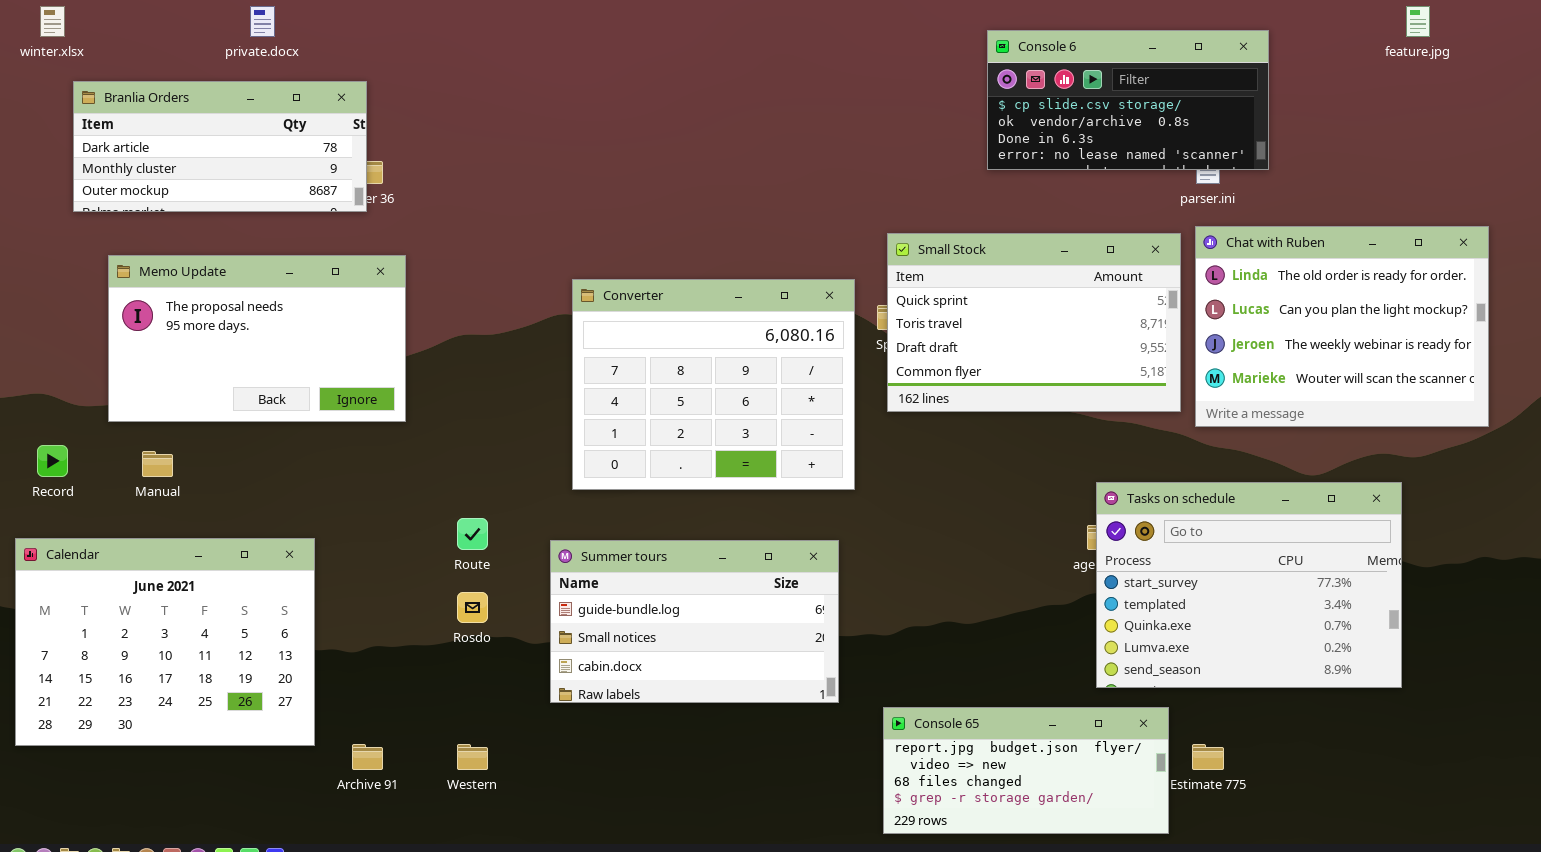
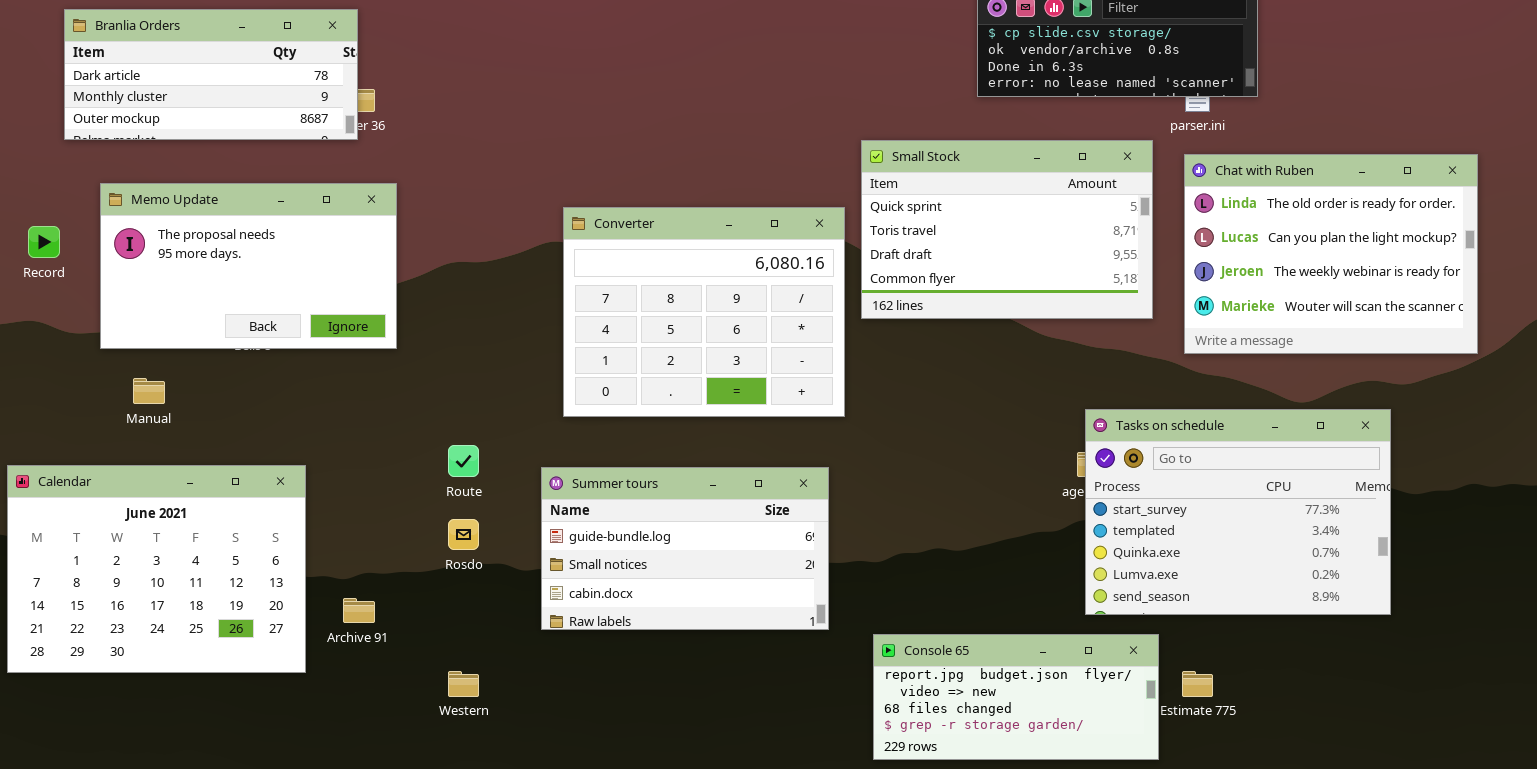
Small Stock: [887,233,1181,412] -> [861,140,1153,319], moved
Record: [37,445,68,477] -> [28,226,60,258], moved
Archive 91: [352,744,383,770] -> [343,598,375,623], moved

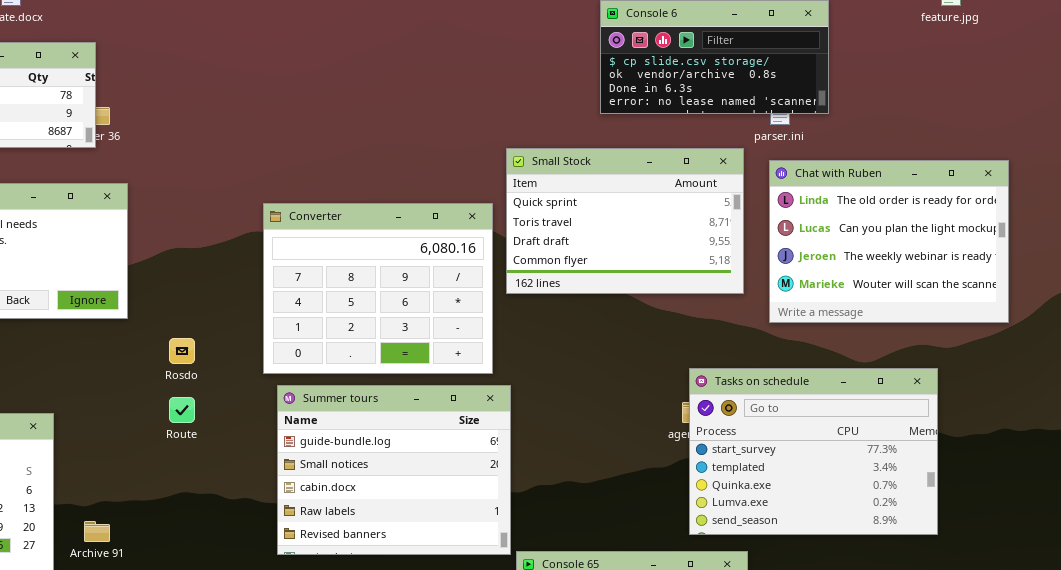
Summer tours: [541,467,829,630] -> [277,385,511,555], moved, resized
Rosdo: [448,519,479,550] -> [169,338,195,364], moved

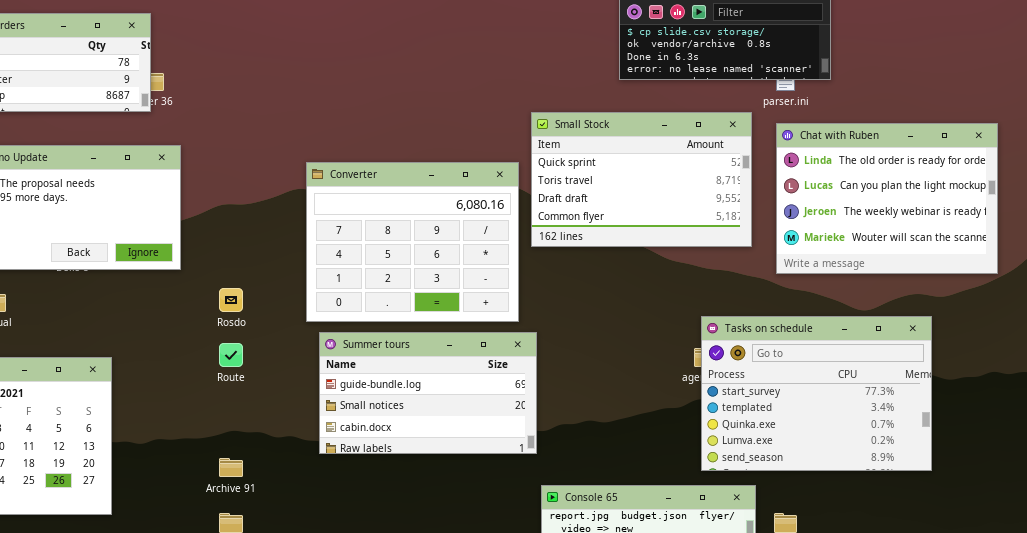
Summer tours: [277,385,511,555] -> [319,332,537,454], resized
Archive 91: [84,521,110,542] -> [219,458,243,477], moved

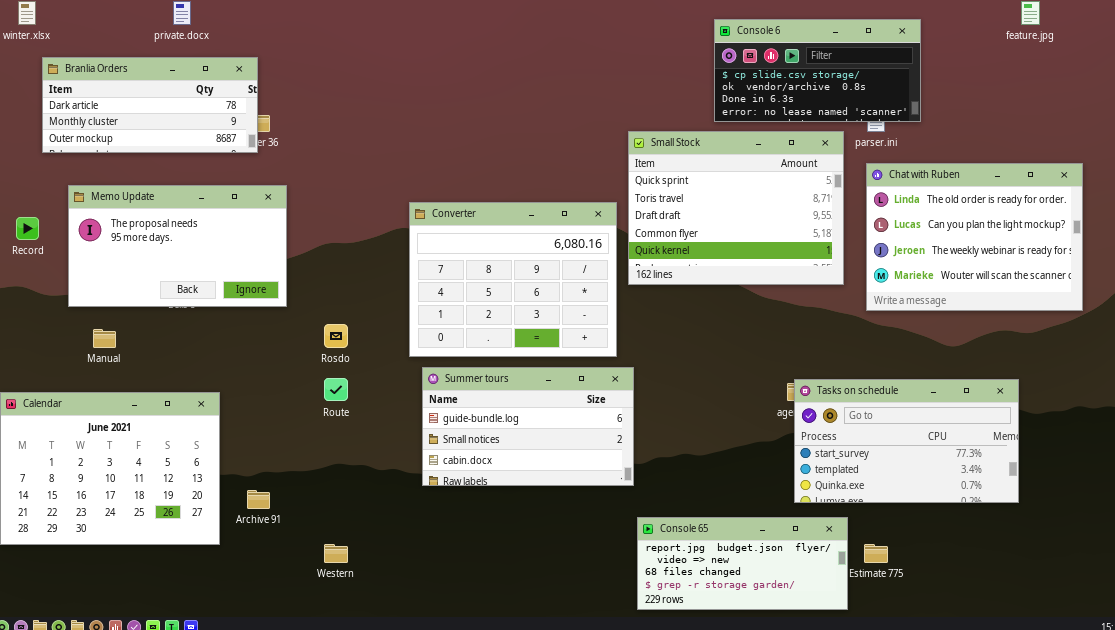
Small Stock: [531,112,752,247] -> [628,131,844,285], resized
Tasks on schedule: [701,316,932,471] -> [794,379,1019,503], resized
Archive 91: [219,458,243,477] -> [247,490,270,509], moved

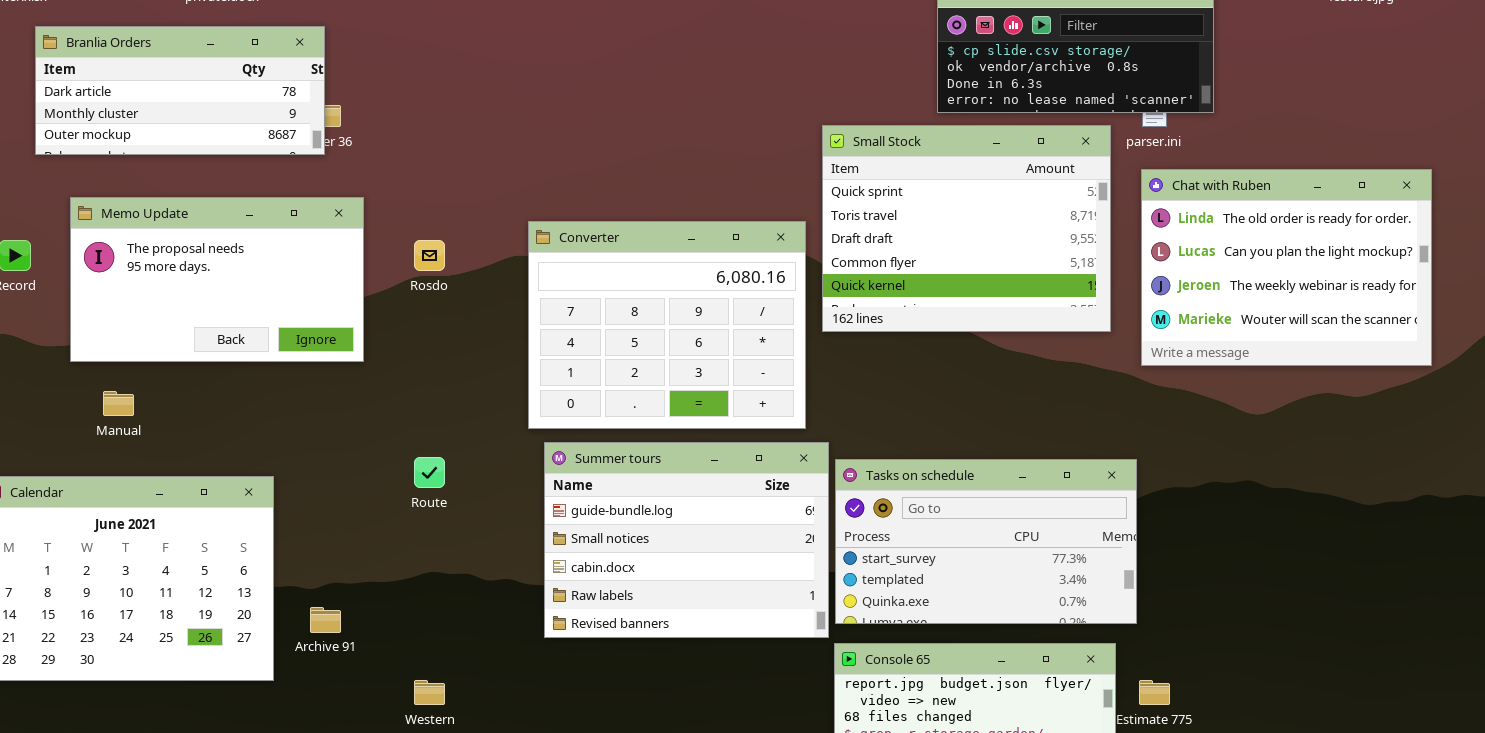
Rosdo: [324,324,348,348] -> [414,240,445,271], moved
Summer tours: [422,367,634,486] -> [544,442,829,638], resized
Tasks on schedule: [794,379,1019,503] -> [835,459,1137,624], moved

